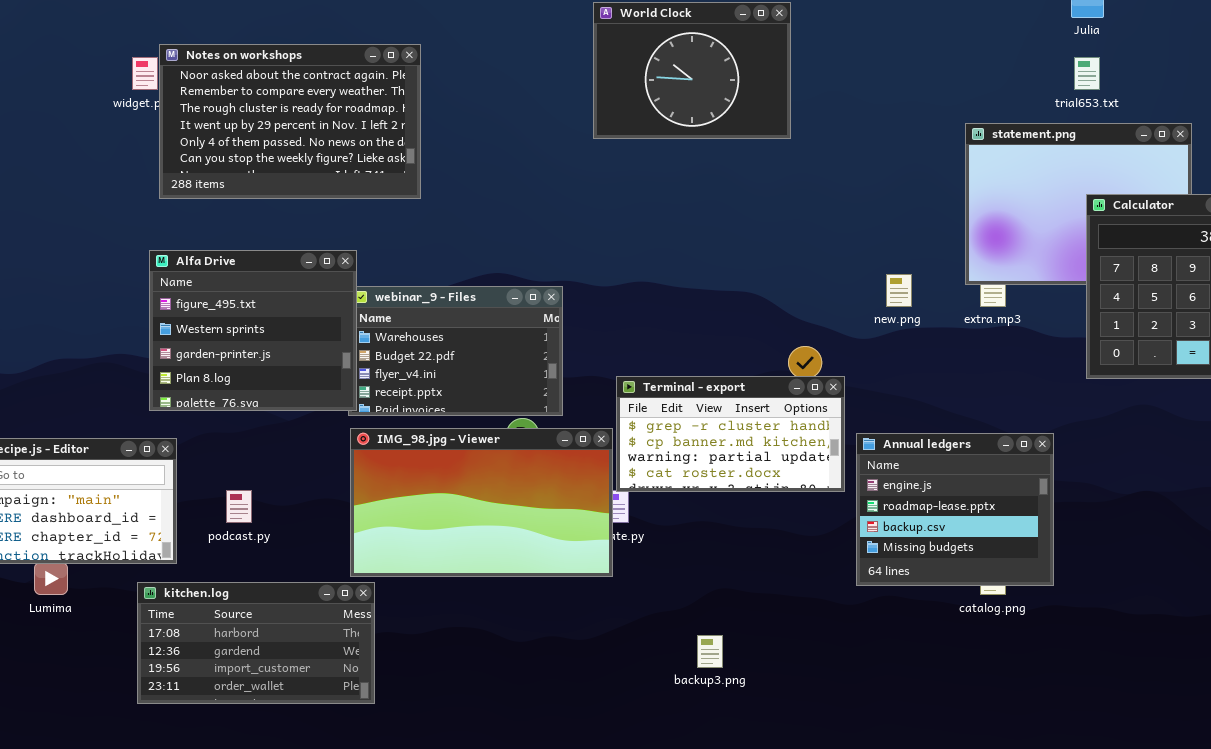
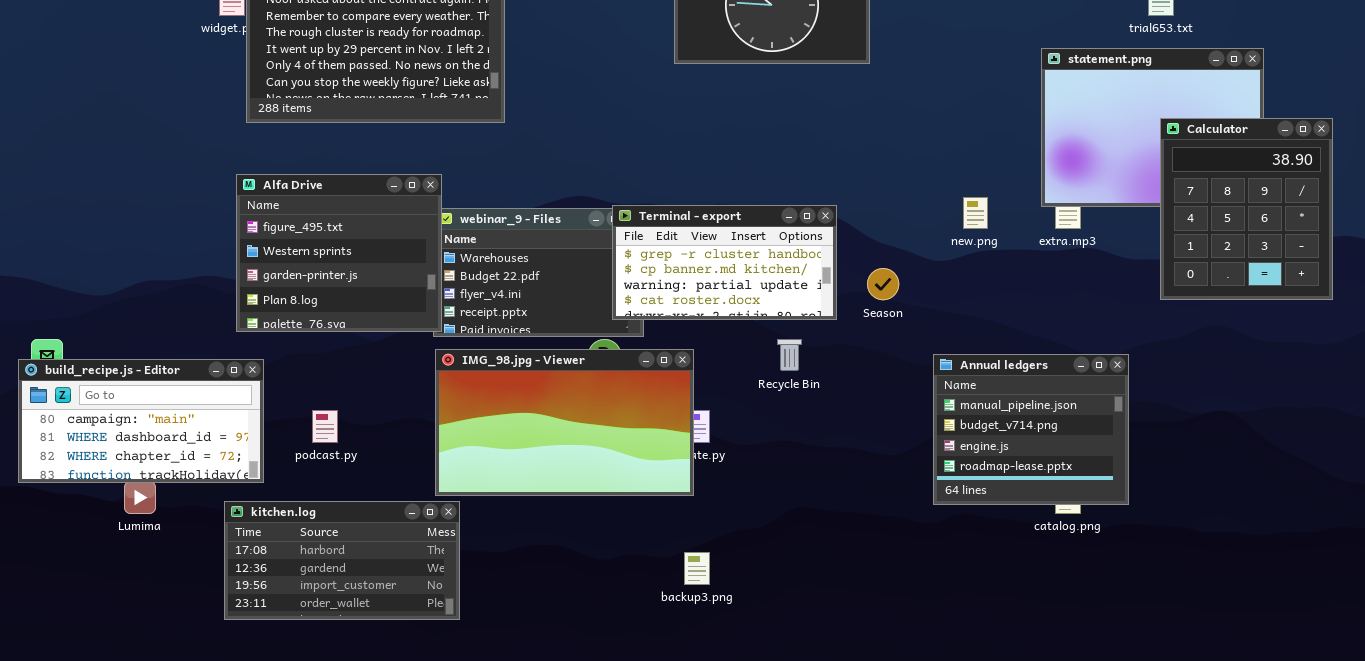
Terminal - export: [616,376,845,492] -> [612,205,837,320], moved
Annual ledgers: [856,433,1054,586] -> [933,354,1129,505], scrolled up 2 rows
backup3.png: [697,635,723,668] -> [684,552,710,585], moved

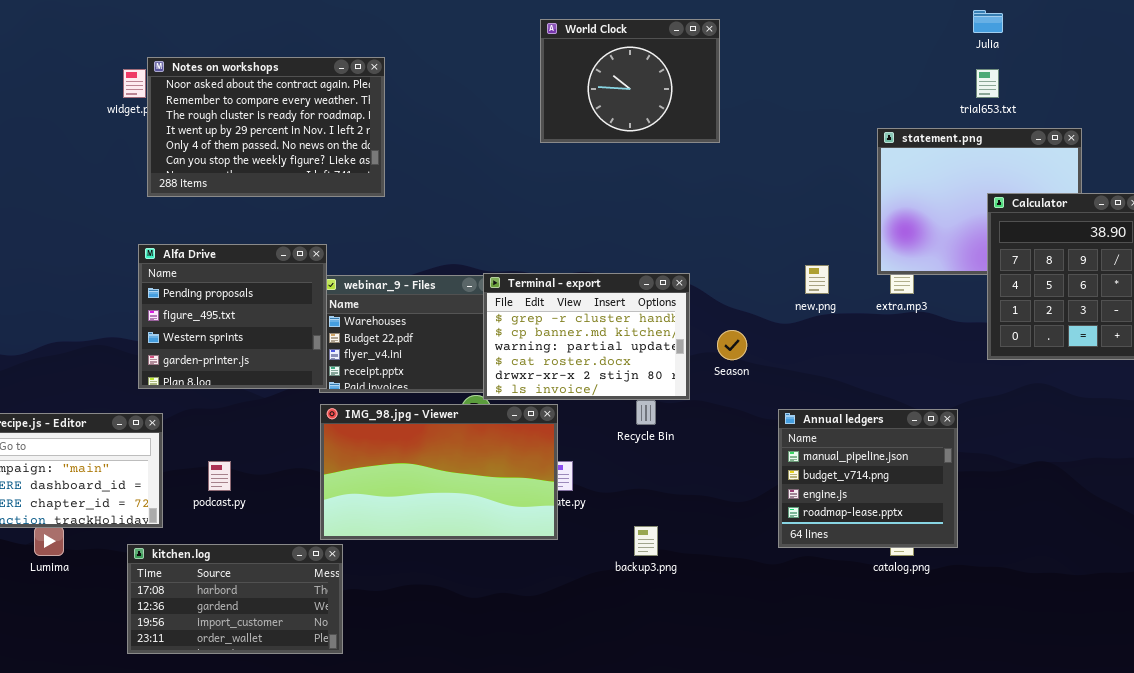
Alfa Drive: [236,174,442,332] -> [138,244,327,389], scrolled up 1 row
Terminal - export: [612,205,837,320] -> [483,273,690,400], resized
backup3.png: [684,552,710,585] -> [634,526,658,556], moved

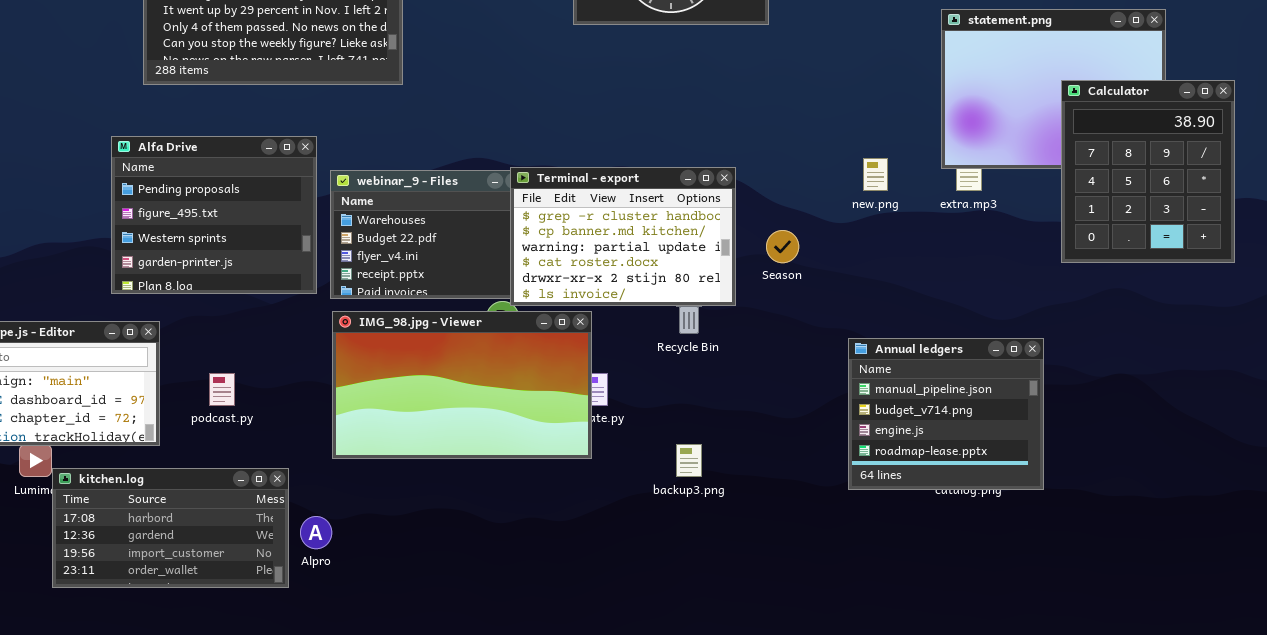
Alfa Drive: [138,244,327,389] -> [111,136,317,294], moved
Annual ledgers: [778,409,958,548] -> [848,338,1044,490], moved
kitchen.log: [127,544,343,654] -> [52,468,289,588], moved

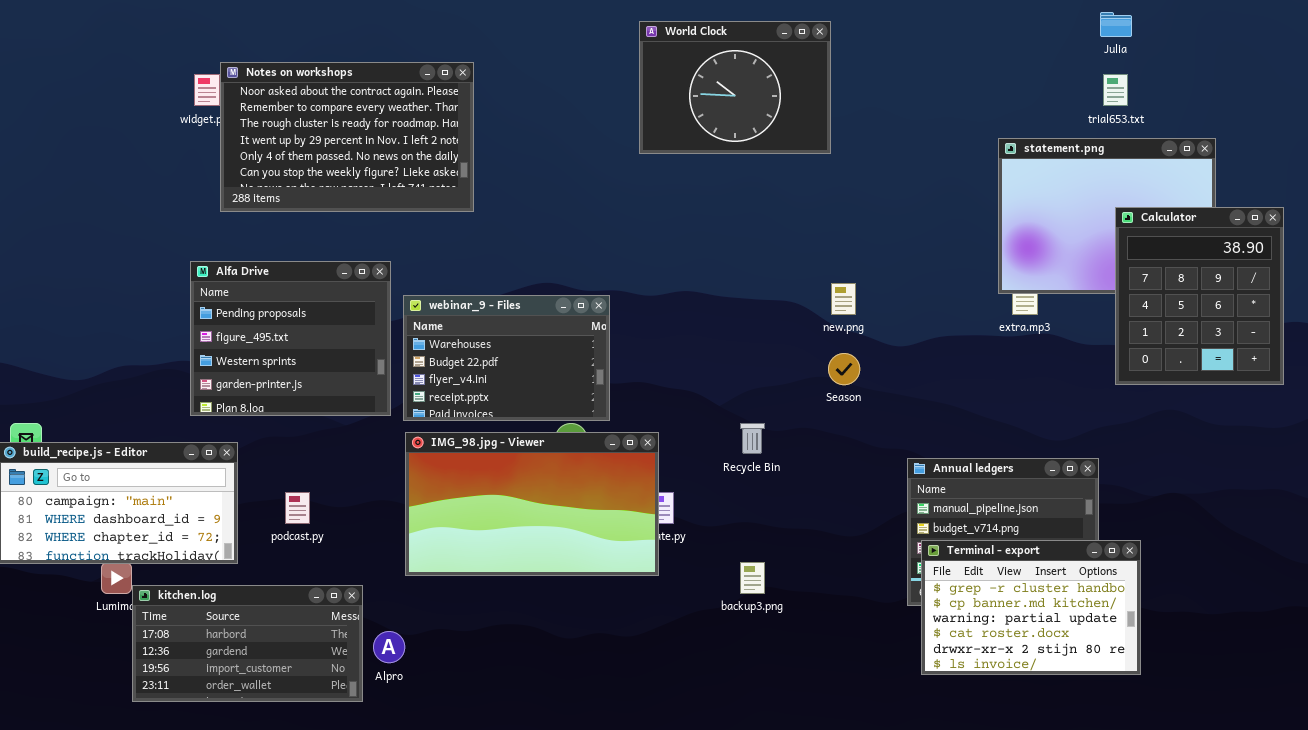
new.png: [863,158,888,191] -> [831,283,856,315], moved
Terminal - export: [510,167,736,306] -> [921,540,1141,675], moved

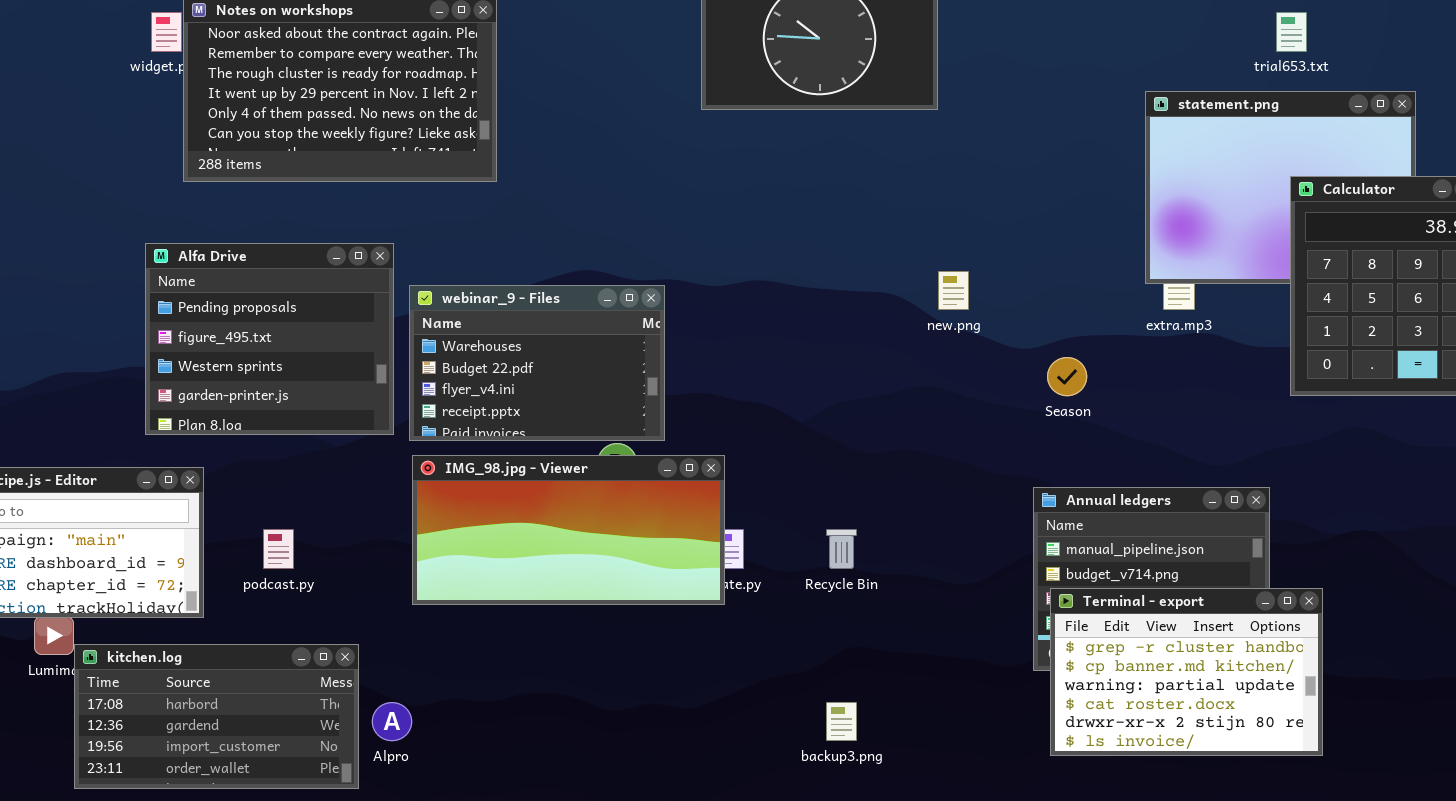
Season: [828,353,860,385] -> [1047,357,1087,396], moved
Recycle Bin: [740,423,765,454] -> [826,529,857,569], moved
IMG_98.jpg - Viewer: [405,432,659,576] -> [412,455,725,605], resized
backup3.png: [740,562,765,594] -> [826,702,857,741], moved

